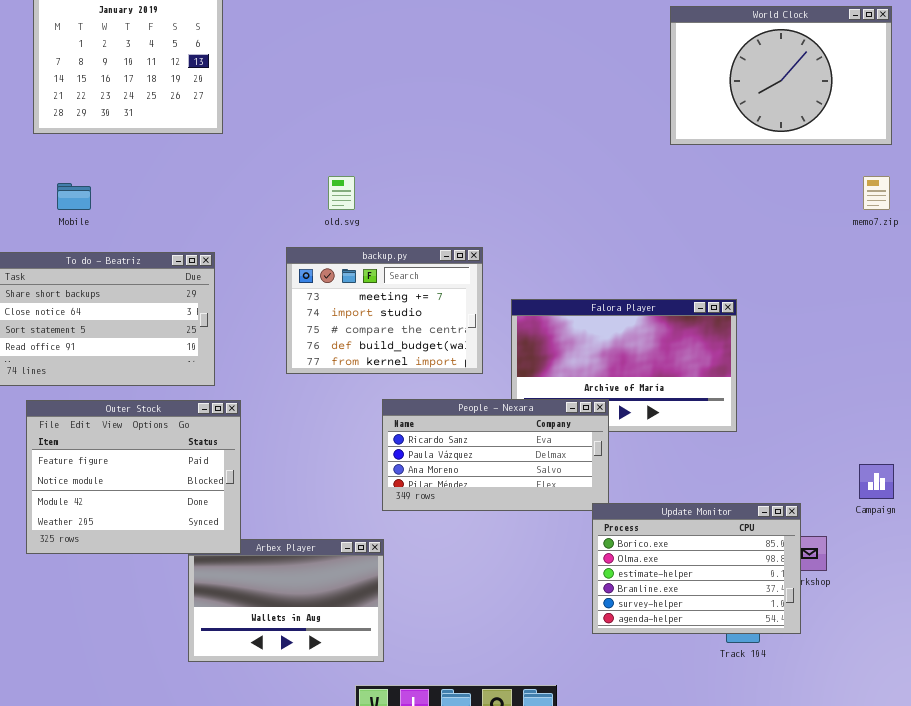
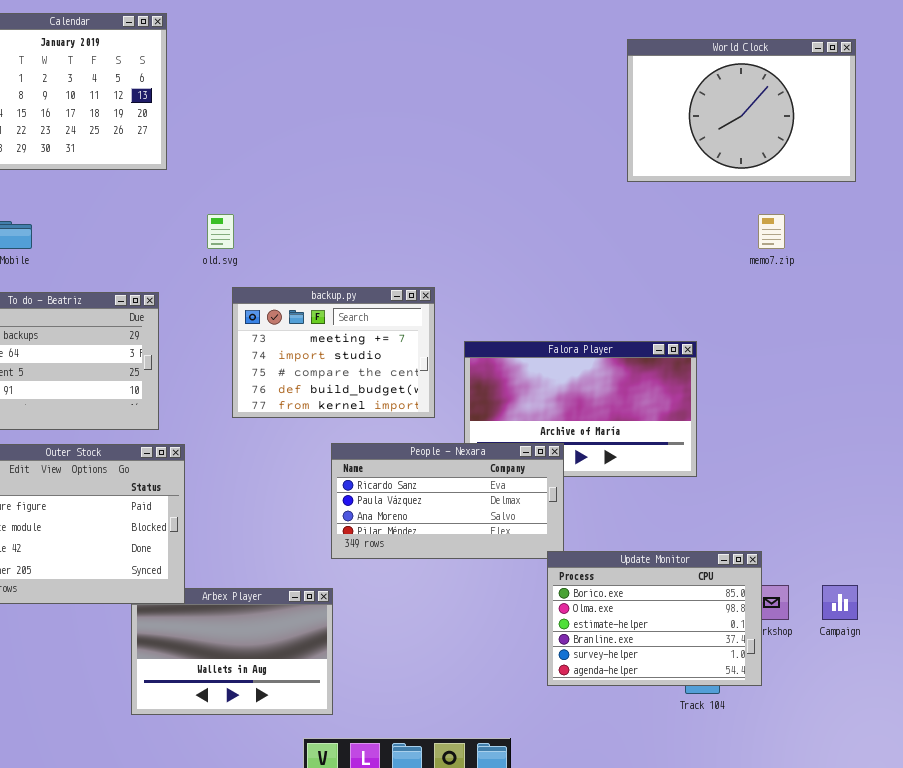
old.svg: [328,176,355,210] -> [207,214,234,249], moved
memo7.zip: [863,176,890,210] -> [758,214,785,249], moved
Campaign: [859,464,894,499] -> [822,585,858,620], moved

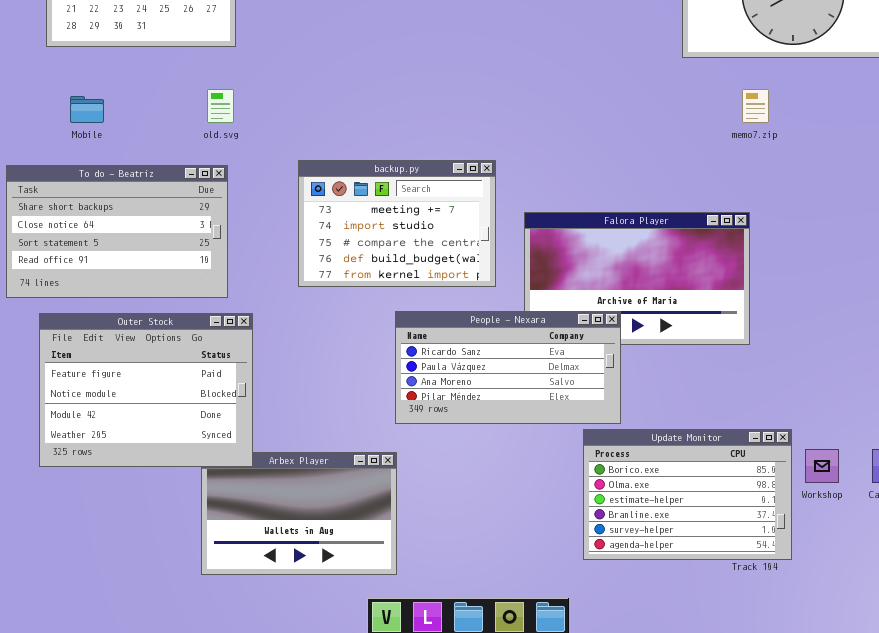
old.svg: [207,214,234,249] -> [207,89,234,123], moved
memo7.zip: [758,214,785,249] -> [742,89,769,123], moved
Update Monitor: [547,551,762,686] -> [583,429,792,560], moved

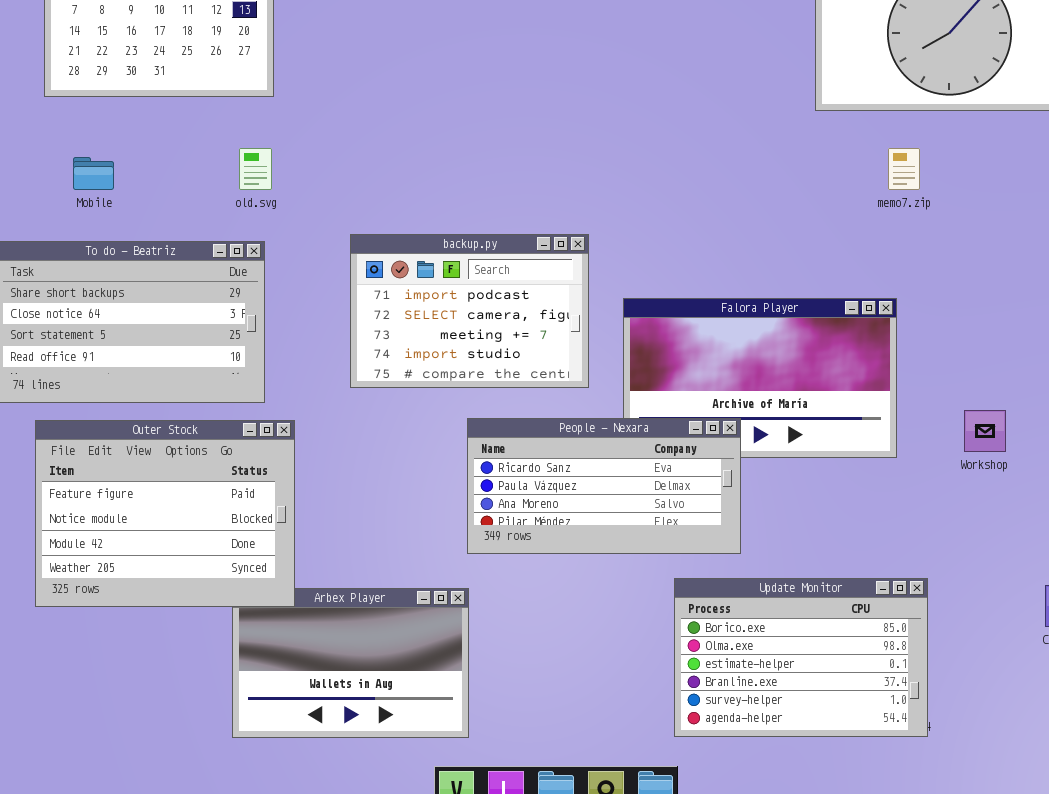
backup.py: [298,160,496,287] -> [350,234,589,388], scrolled up 2 rows
Update Monitor: [583,429,792,560] -> [674,578,928,737], moved
Workshop: [805,449,839,483] -> [964,410,1006,452], moved

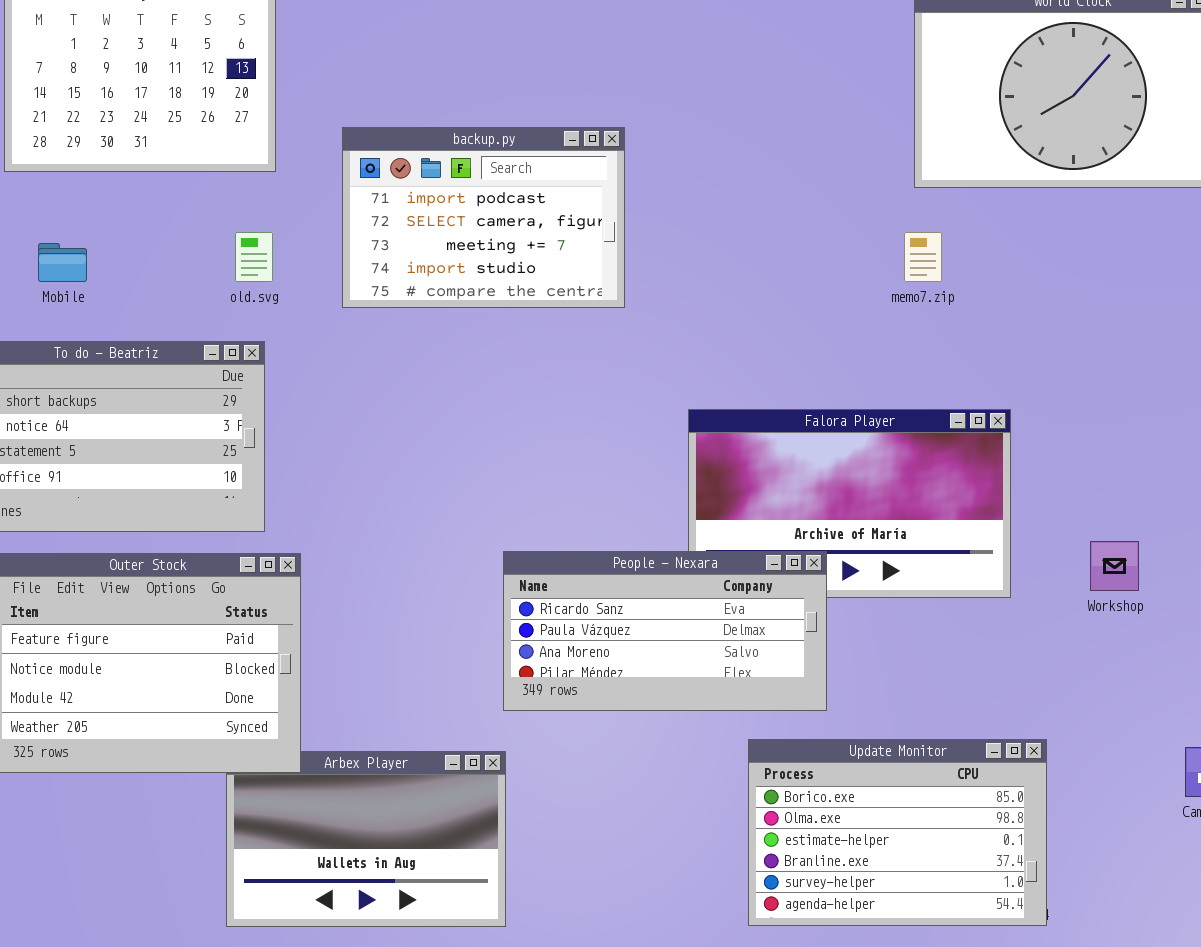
memo7.zip: [888,148,920,190] -> [904,232,942,282], moved
backup.py: [350,234,589,388] -> [342,127,625,308], moved

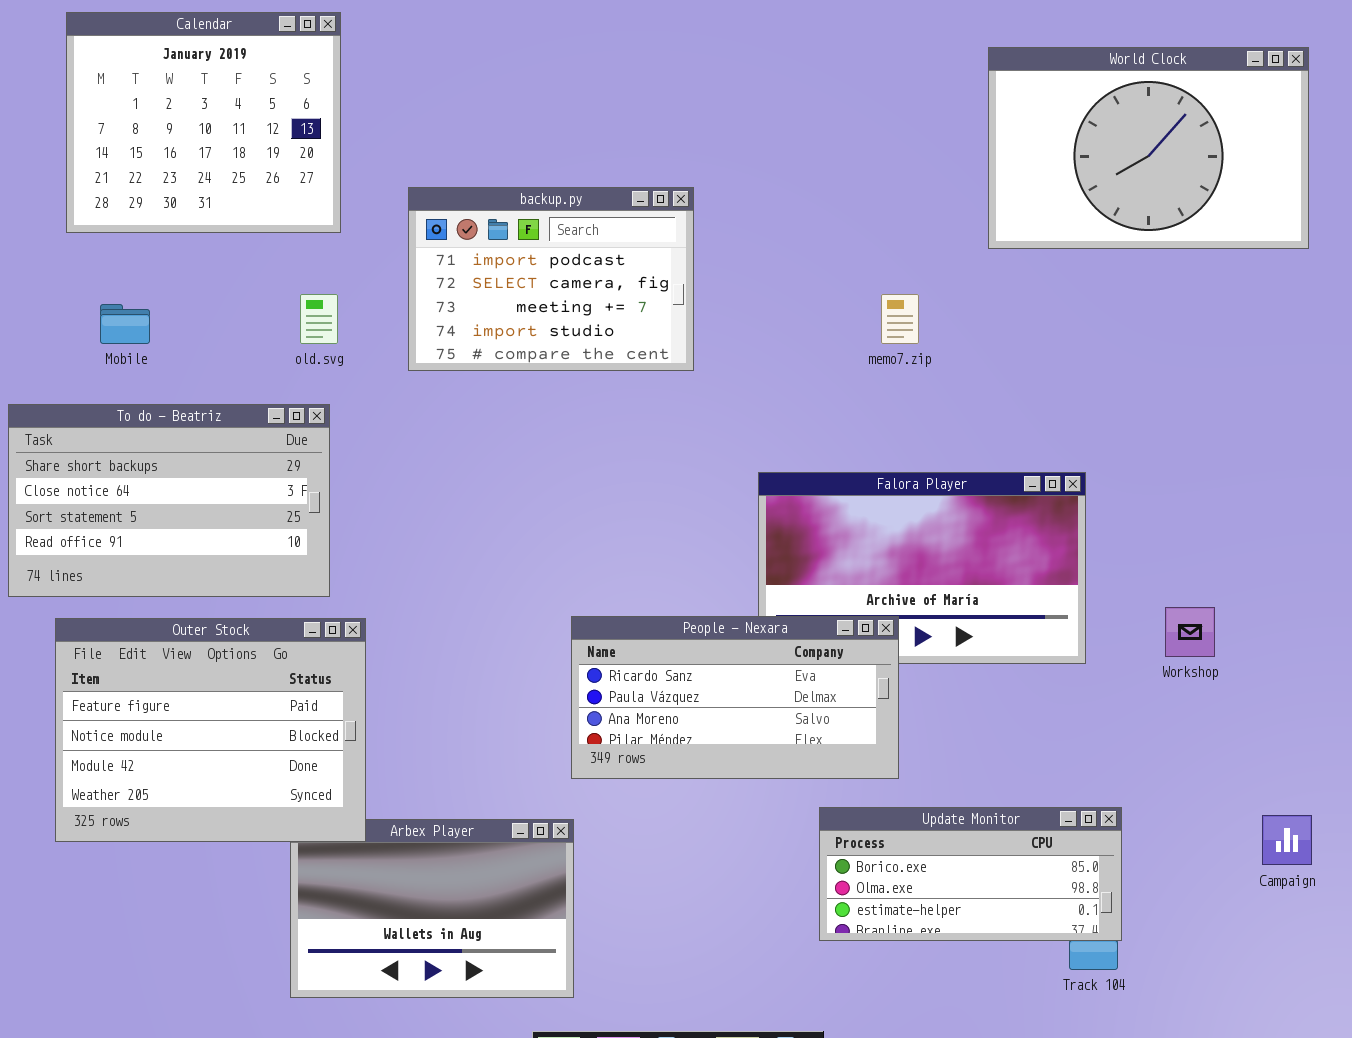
memo7.zip: [904,232,942,282] -> [881,294,919,344], moved
Update Monitor: [748,739,1047,926] -> [819,807,1122,941], resized

